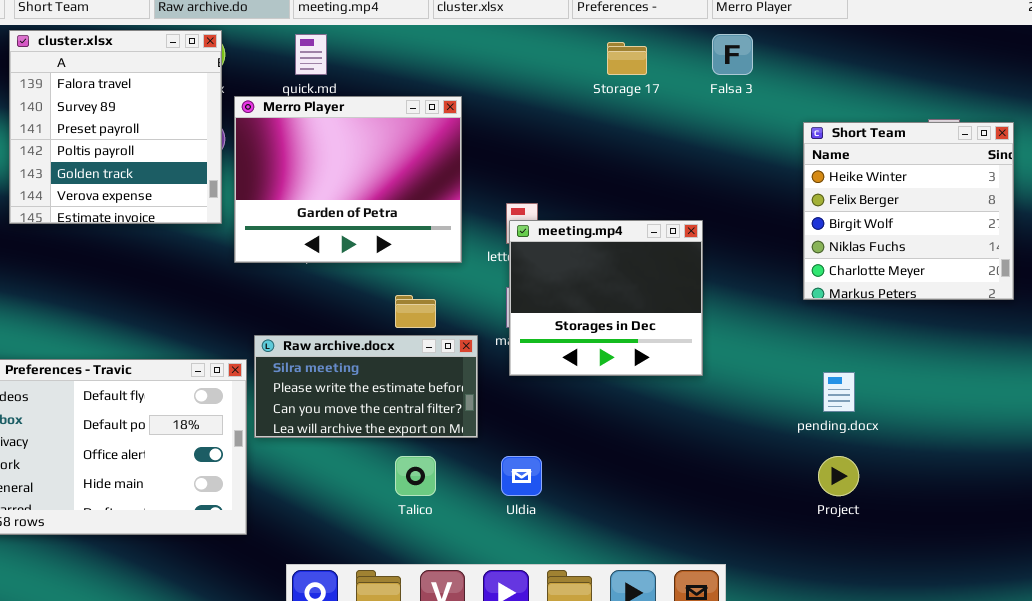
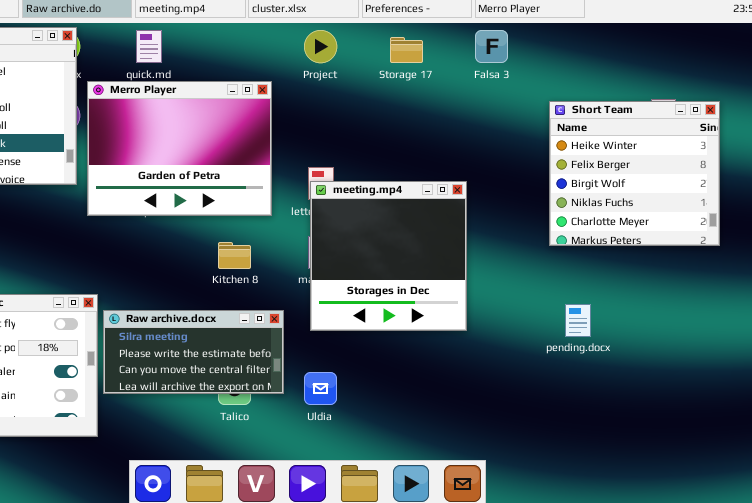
meeting.mp4: [509,220,703,376] -> [310,181,467,331], resized
Raw archive.docx: [254,335,478,438] -> [103,310,284,394], moved
Project: [818,456,859,496] -> [304,30,337,63], moved

